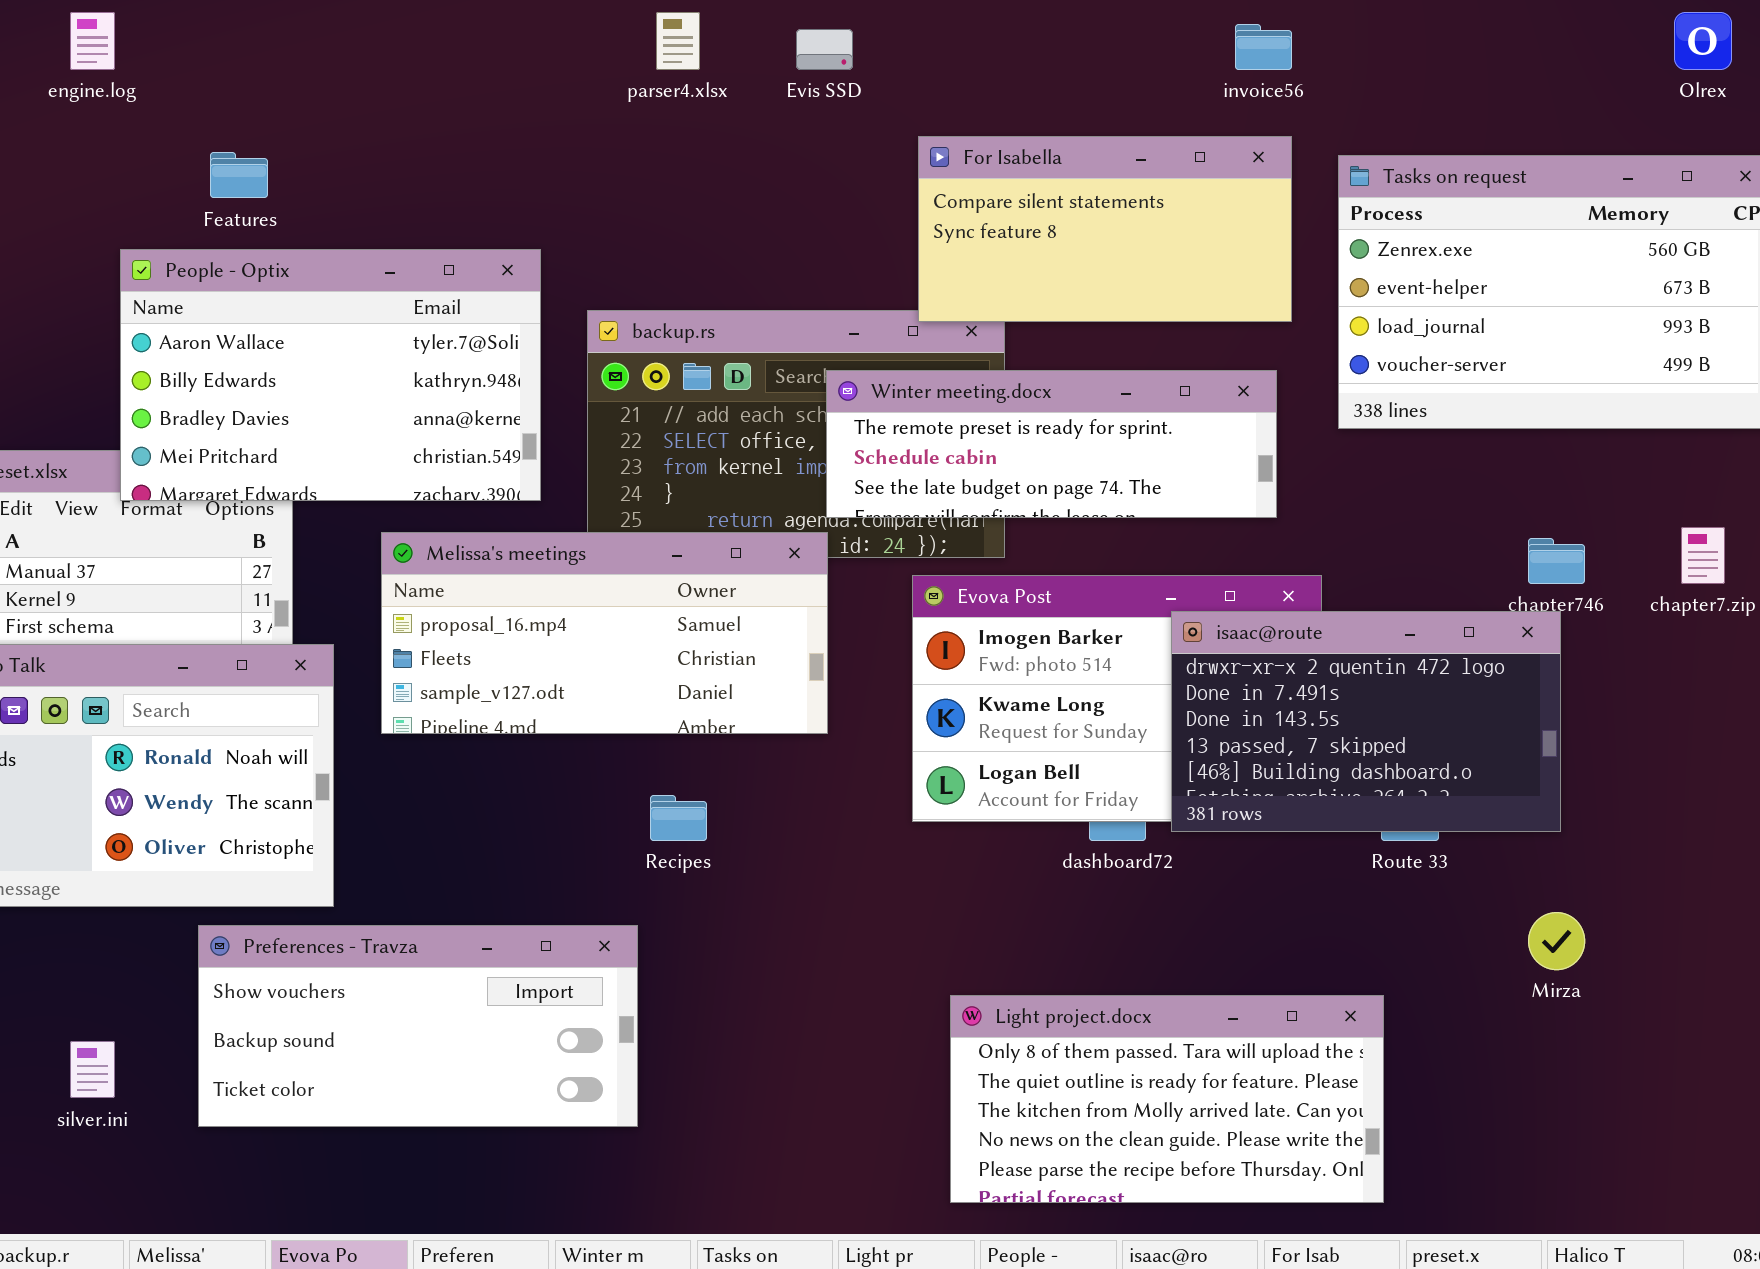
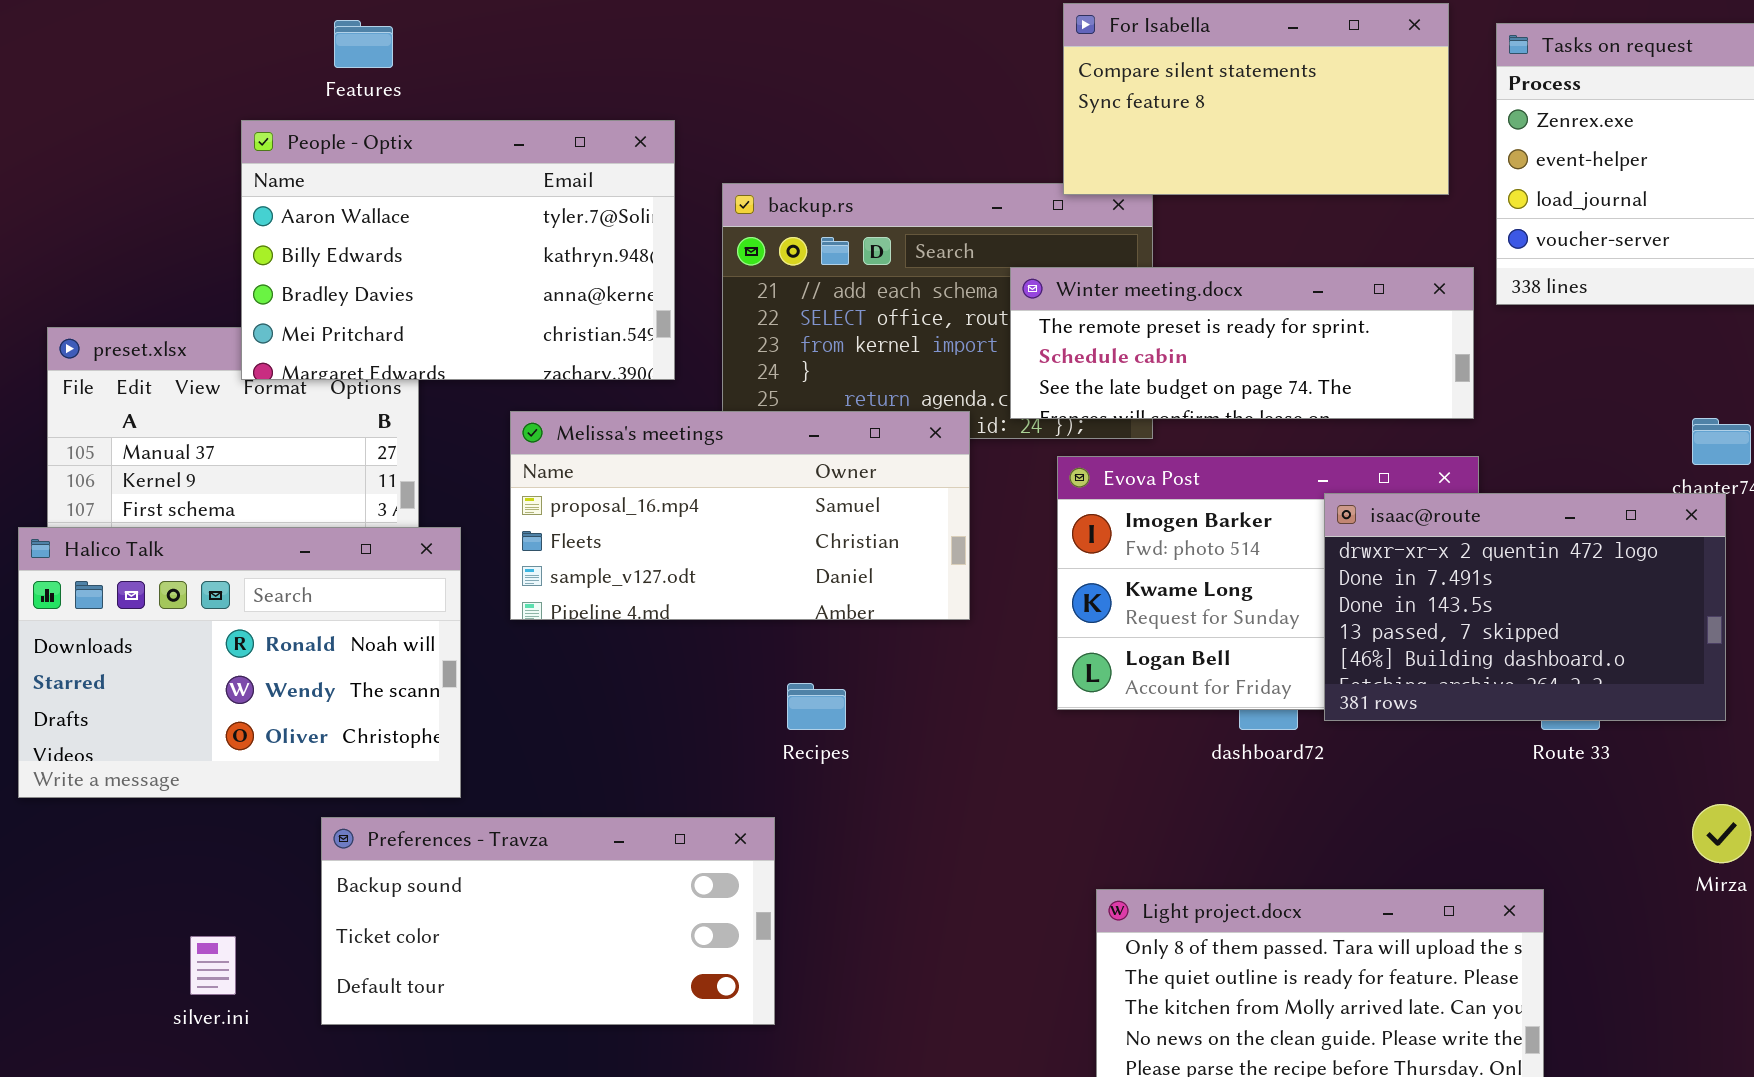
Winter meeting.docx: [826,370,1277,518] -> [1010,267,1474,419], moved
Preferences - Travza: [198,925,638,1127] -> [321,817,775,1025], scrolled down 1 row

